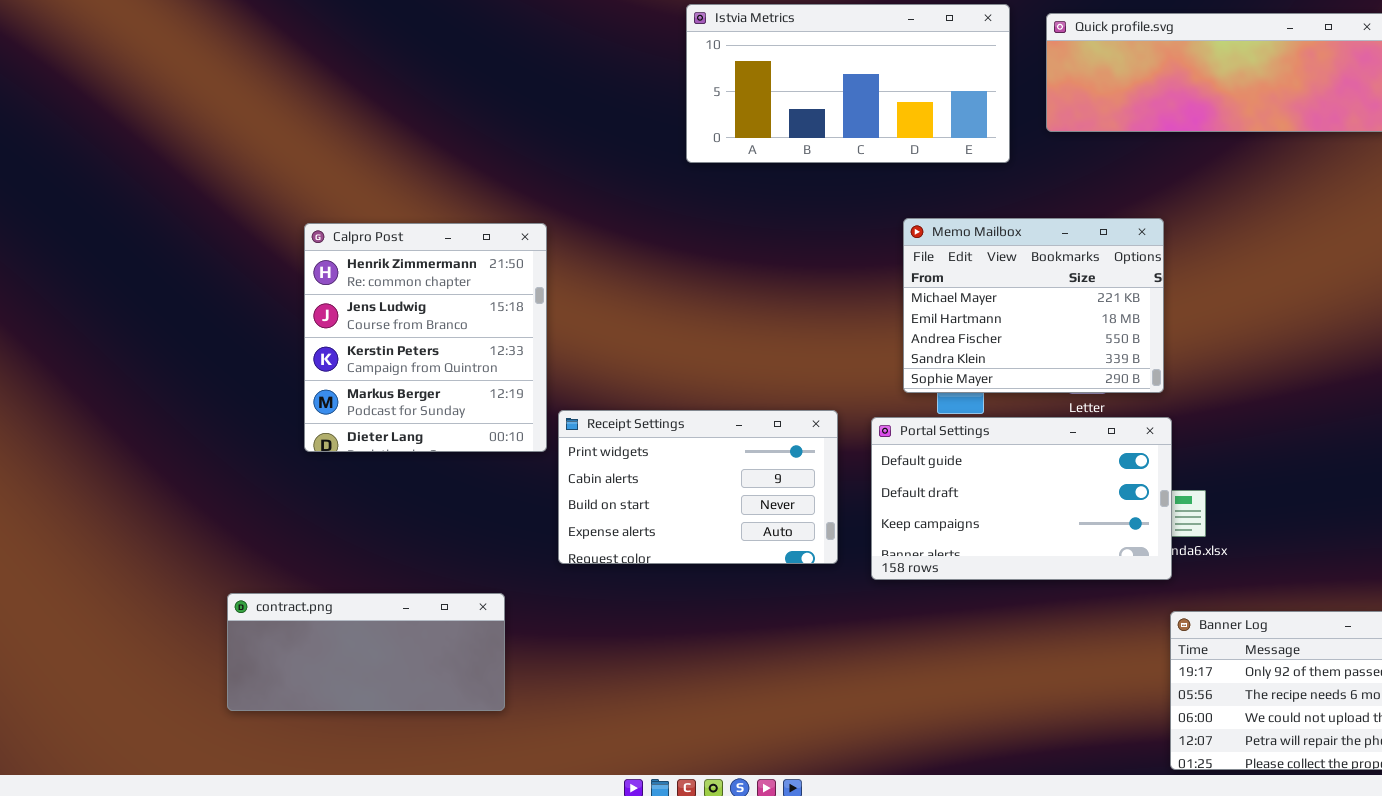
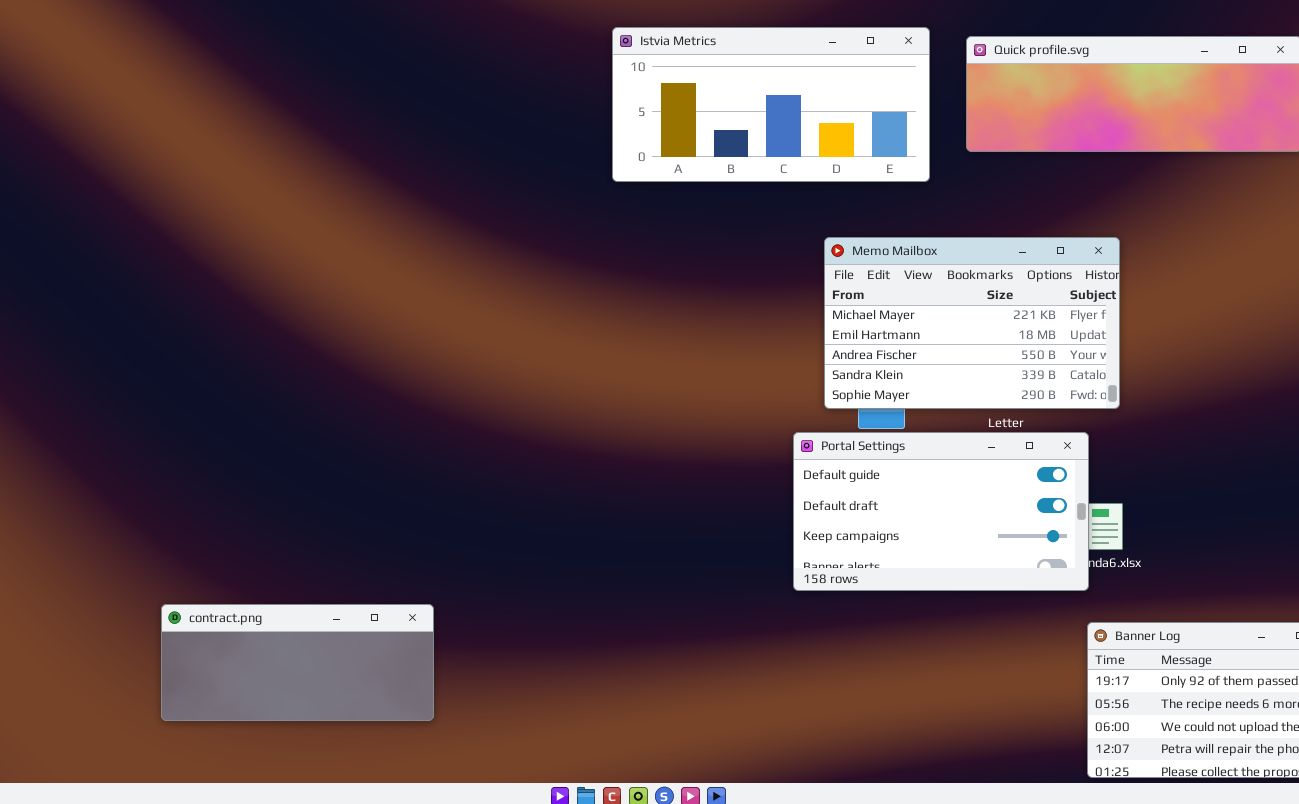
Memo Mailbox: [903,218,1164,393] -> [824,237,1120,409], resized
Calpro Post: [304,223,547,452] -> none, closed
Receipt Settings: [558,410,838,564] -> none, closed

